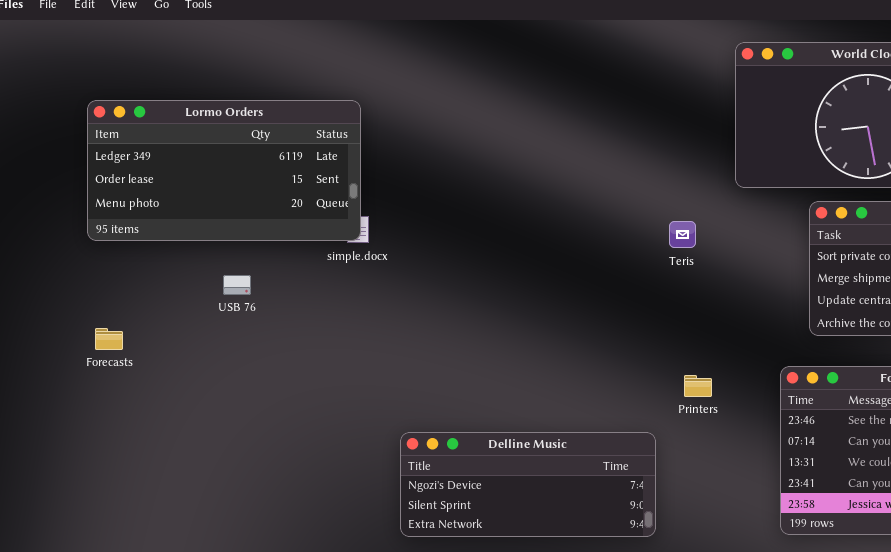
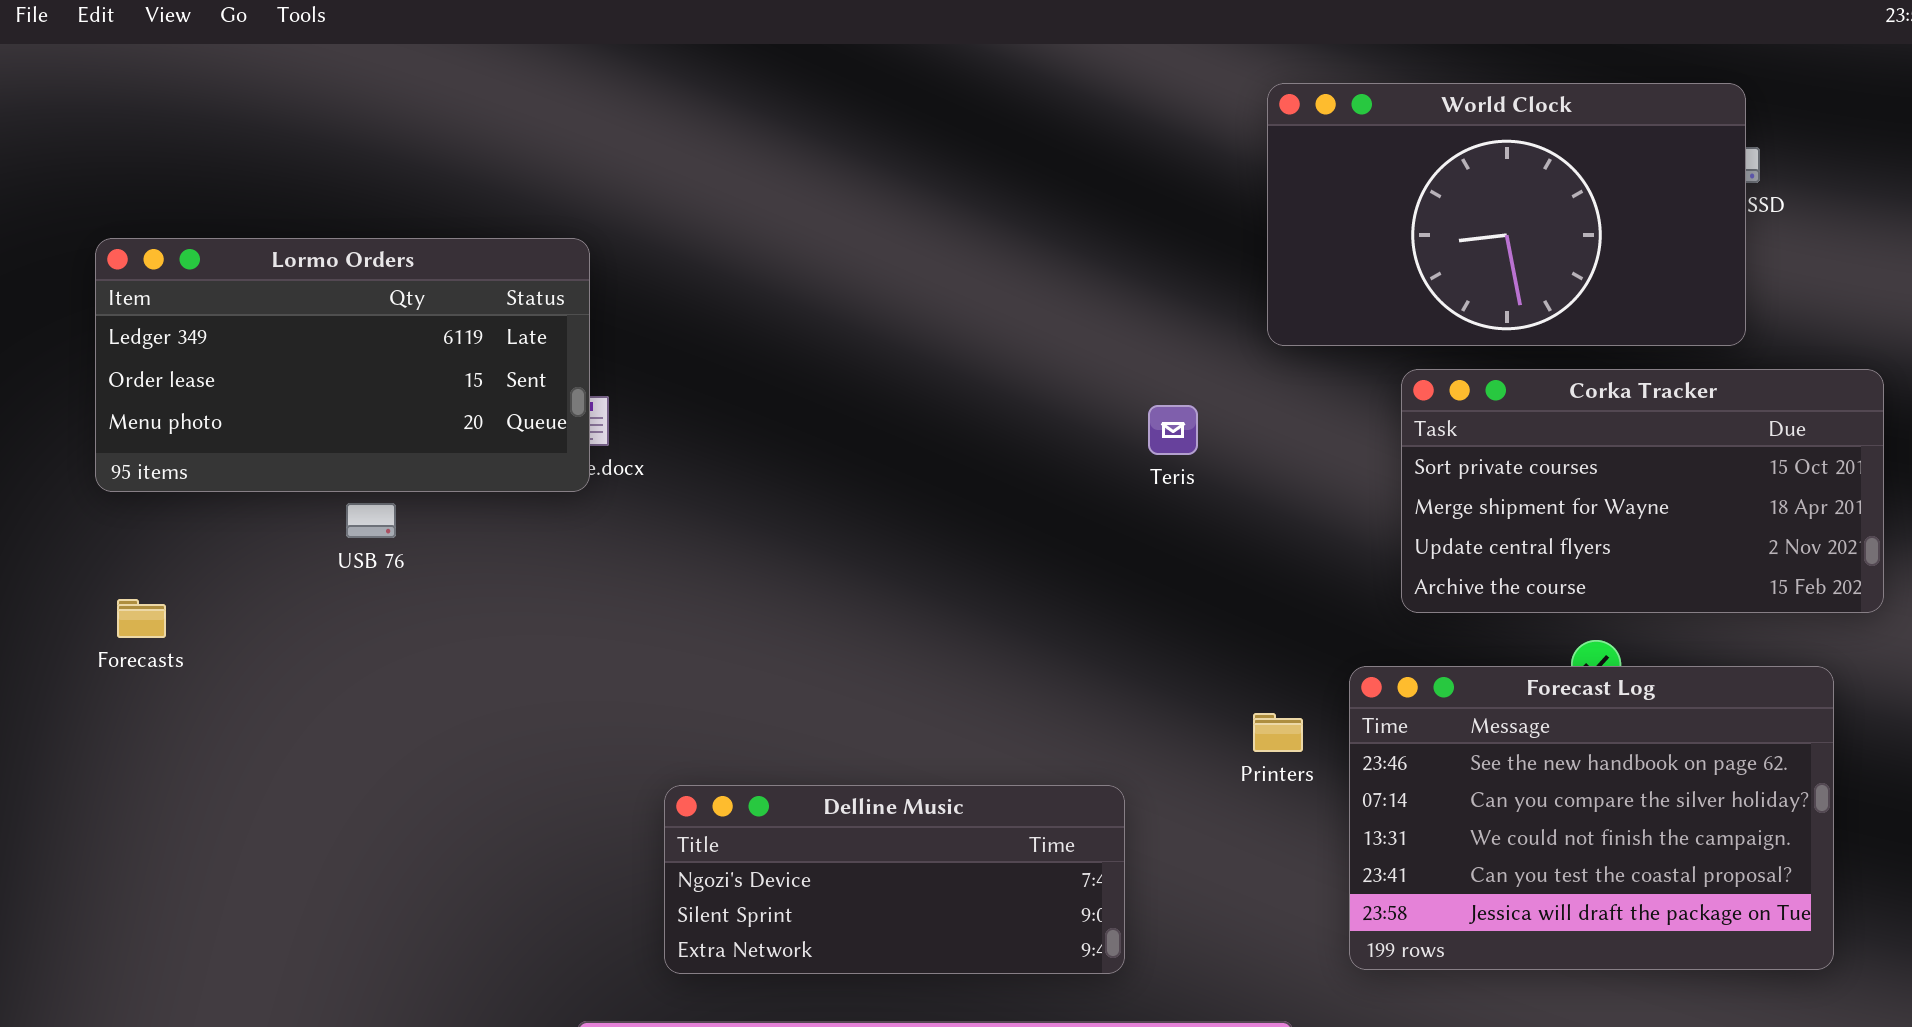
Lormo Orders: [87,100,361,241] -> [95,238,590,492], moved
Printers: [684,375,712,397] -> [1253,713,1303,752], moved

